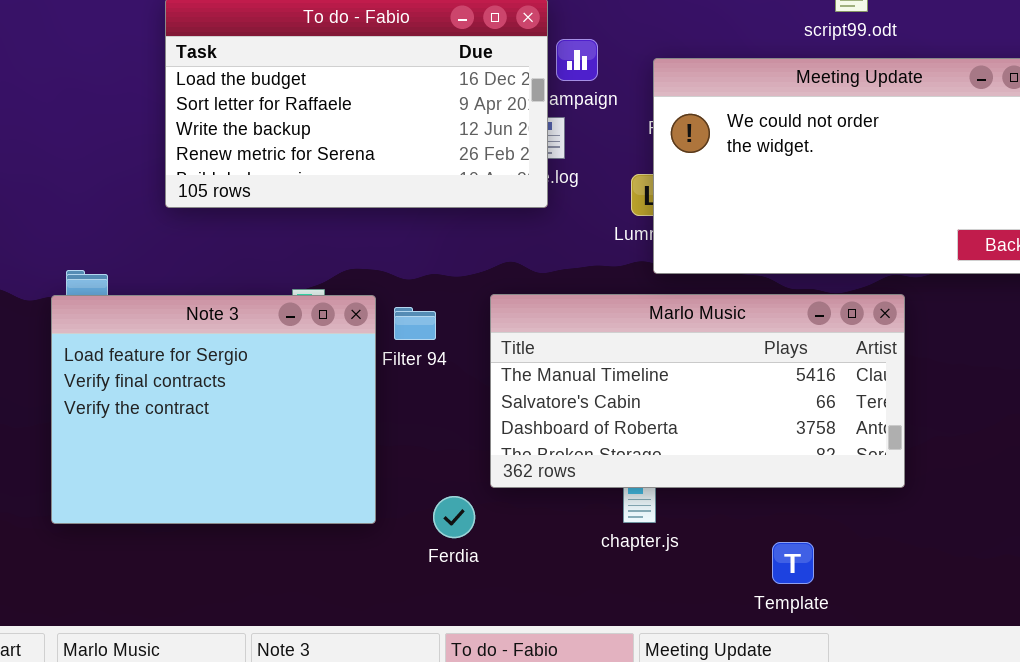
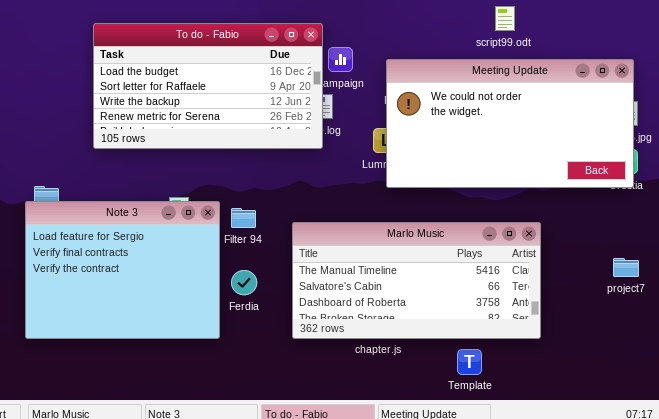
Marlo Music: [490,294,905,488] -> [292,222,541,339], moved
Ferdia: [433,496,475,538] -> [231,270,257,295], moved

